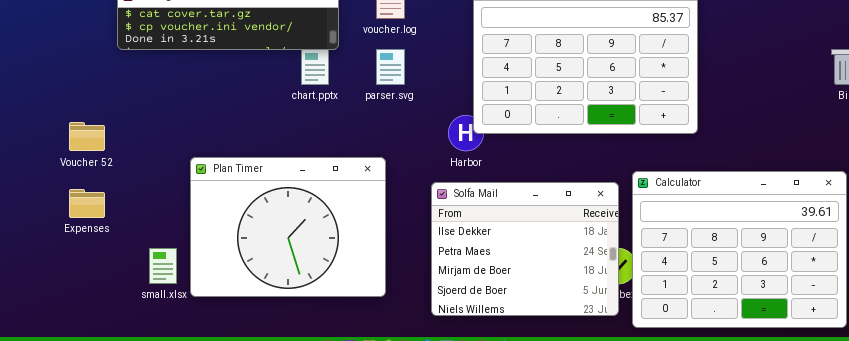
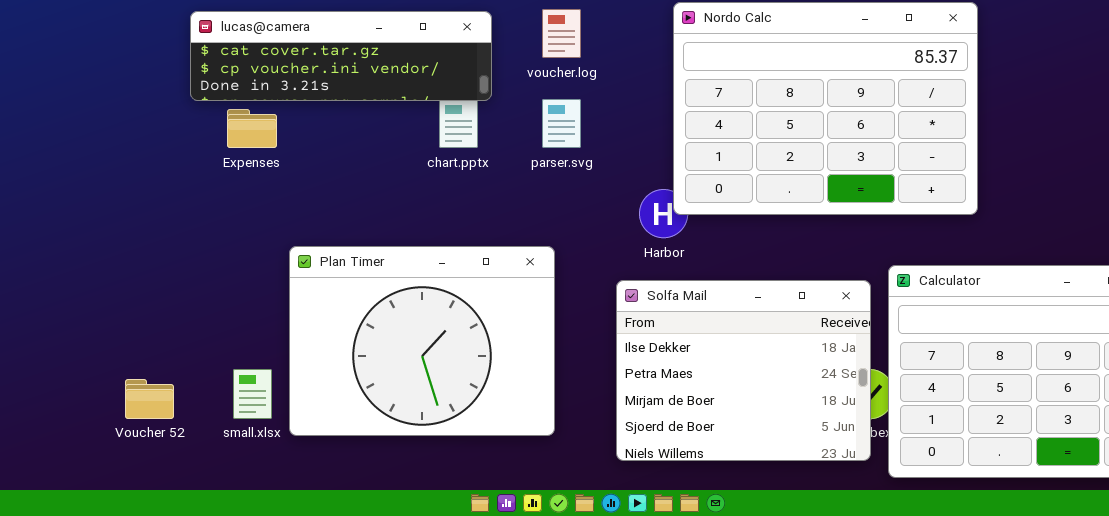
Voucher 52: [69,122,105,151] -> [125,379,174,419], moved
Expenses: [69,189,105,218] -> [227,109,277,148], moved

